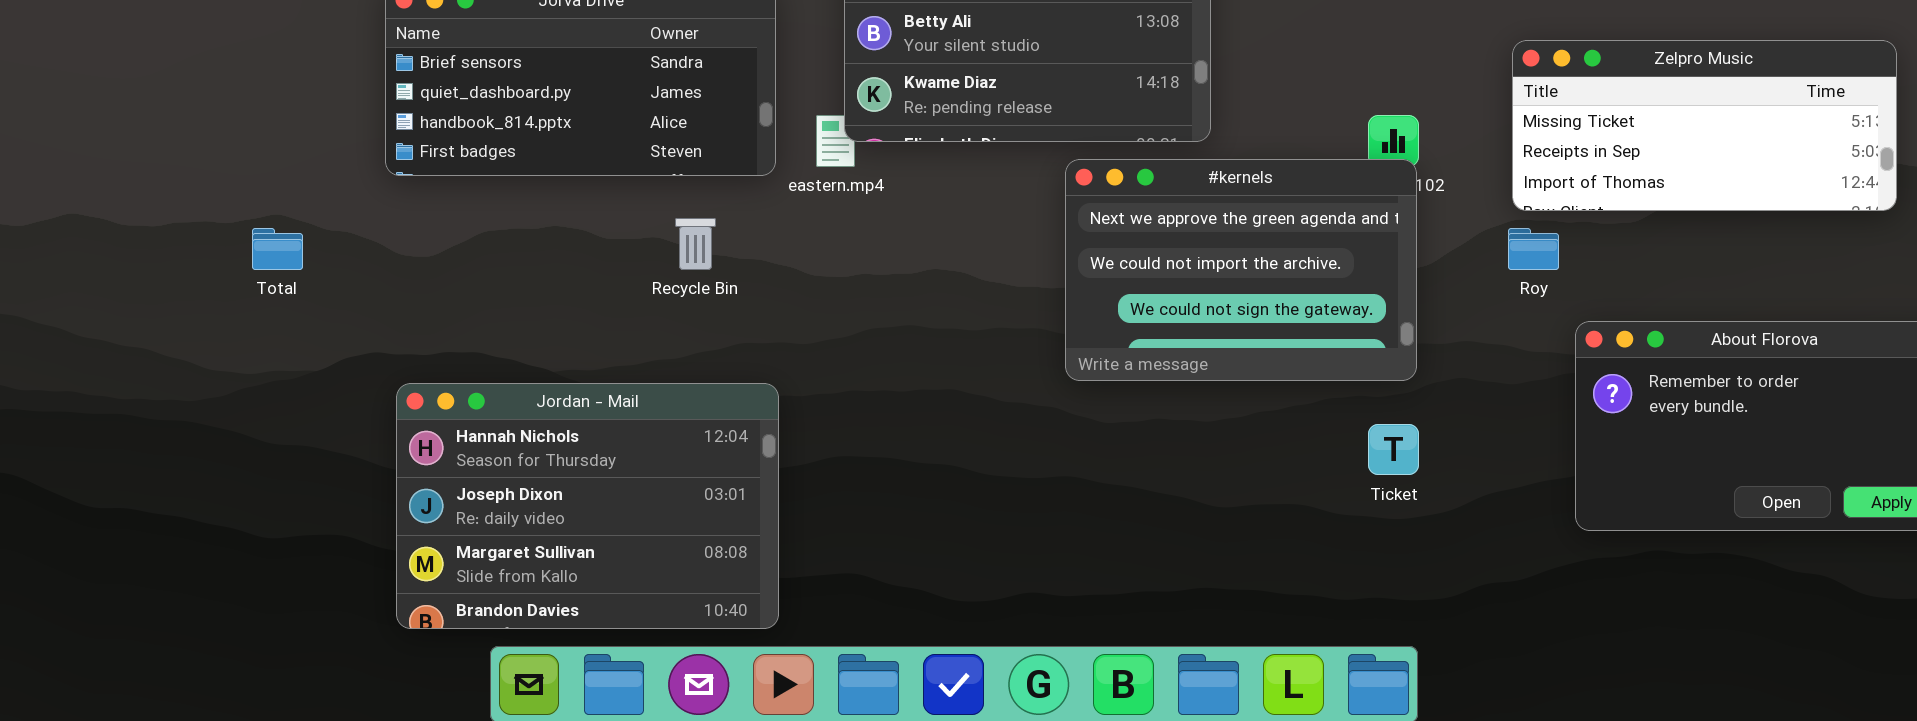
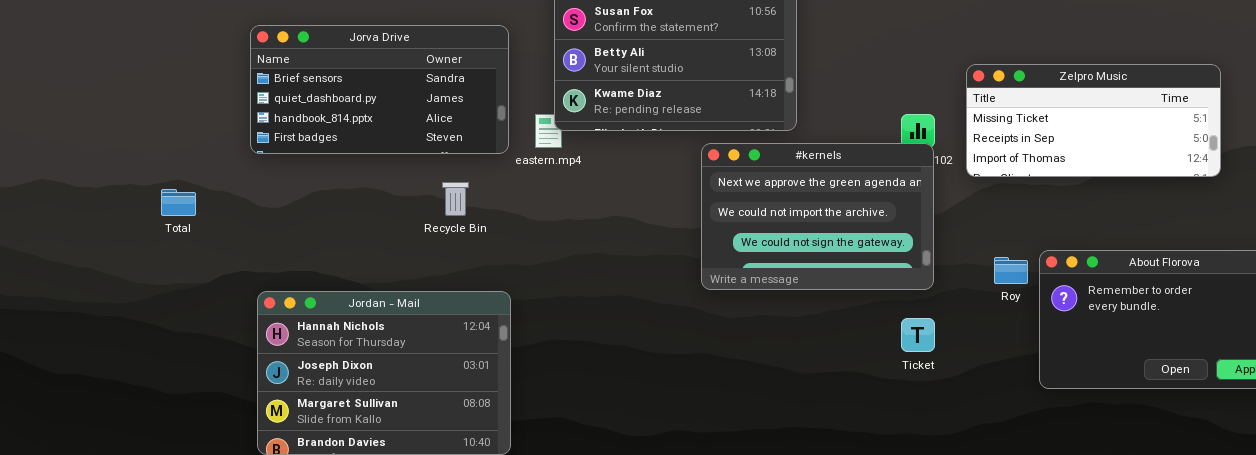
Zelpro Music: [1512,40,1897,211] -> [966,64,1221,177], moved
Roy: [1508,228,1559,270] -> [994,257,1028,284], moved

